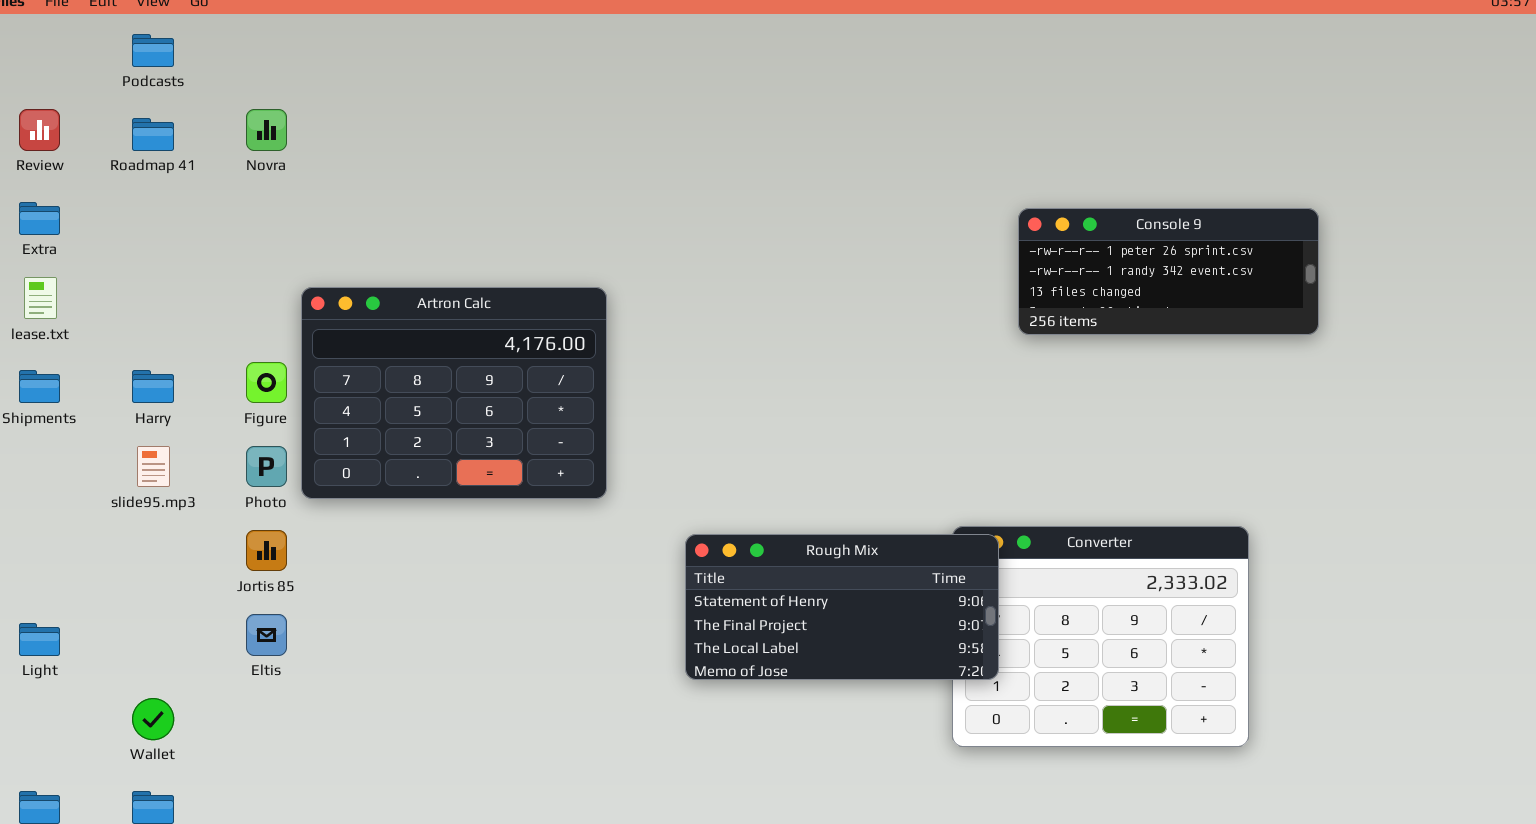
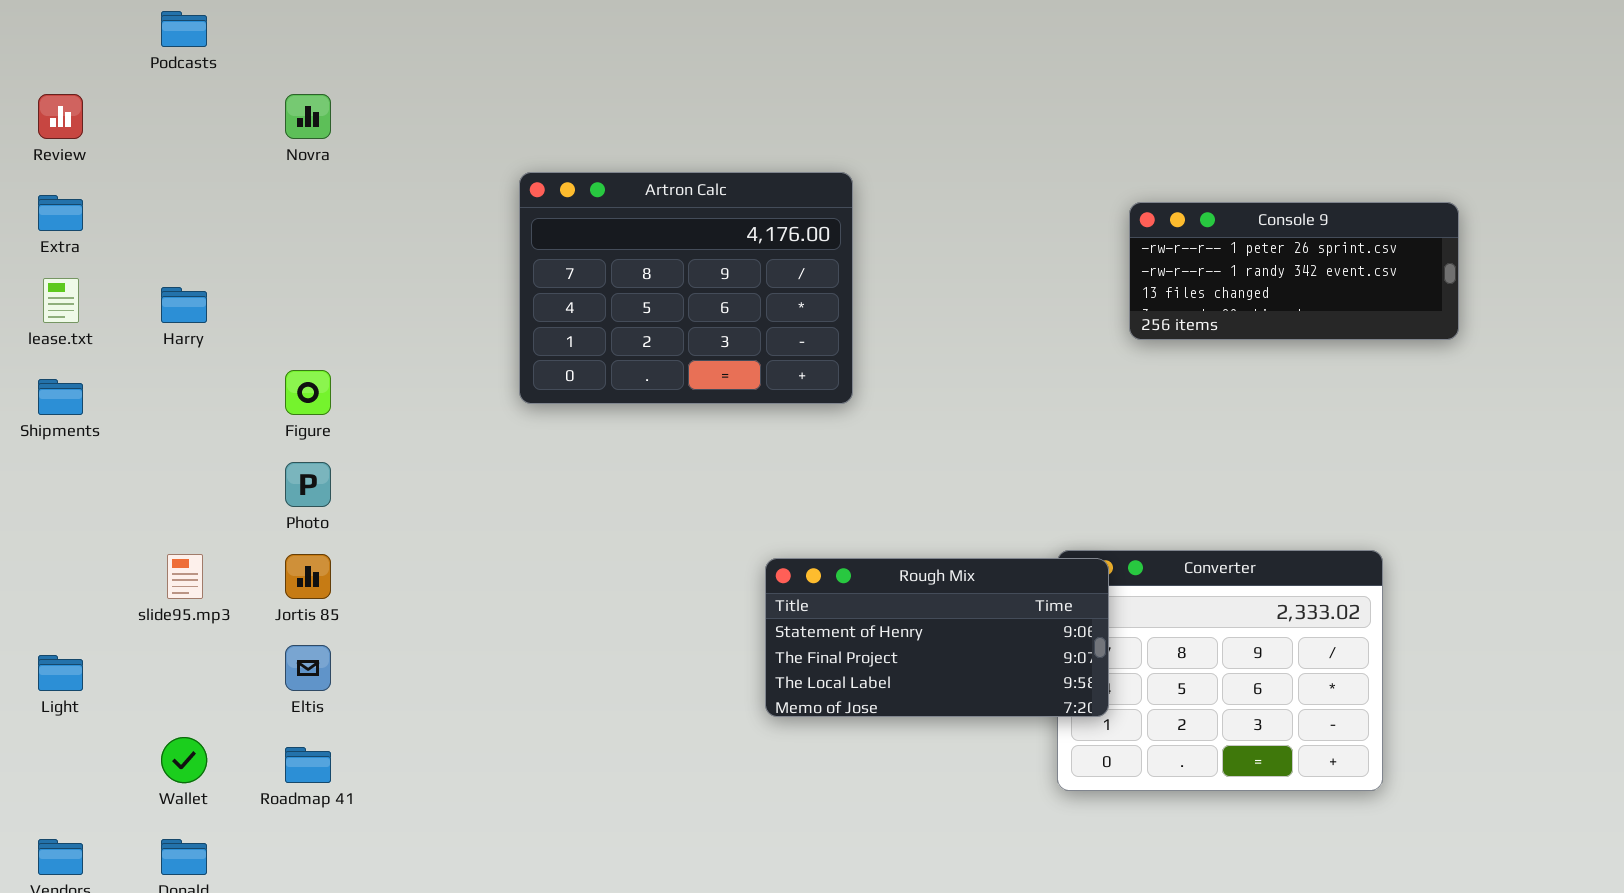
Roadmap 41: [132,118,174,151] -> [285,747,331,783], moved
Artron Calc: [301,287,607,499] -> [519,172,853,404], moved
Harry: [132,370,174,403] -> [161,287,207,323], moved
slide95.mp3: [137,446,170,487] -> [167,554,203,599], moved

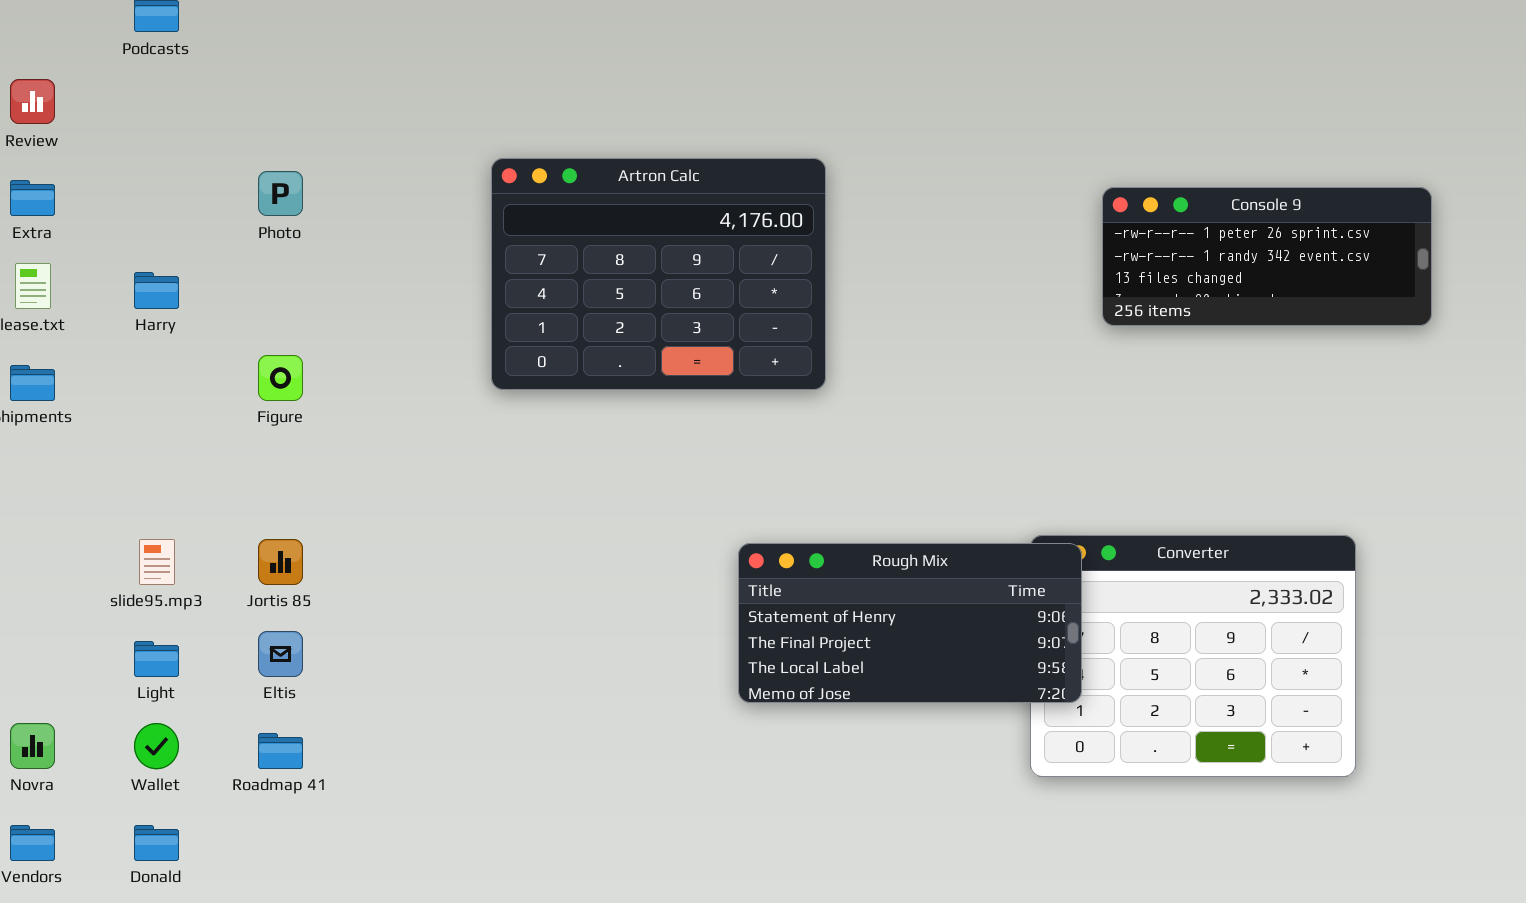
Novra: [285,94,331,139] -> [10,723,55,769], moved
Photo: [285,462,331,507] -> [258,171,303,216], moved
Light: [38,655,83,691] -> [134,641,179,677], moved

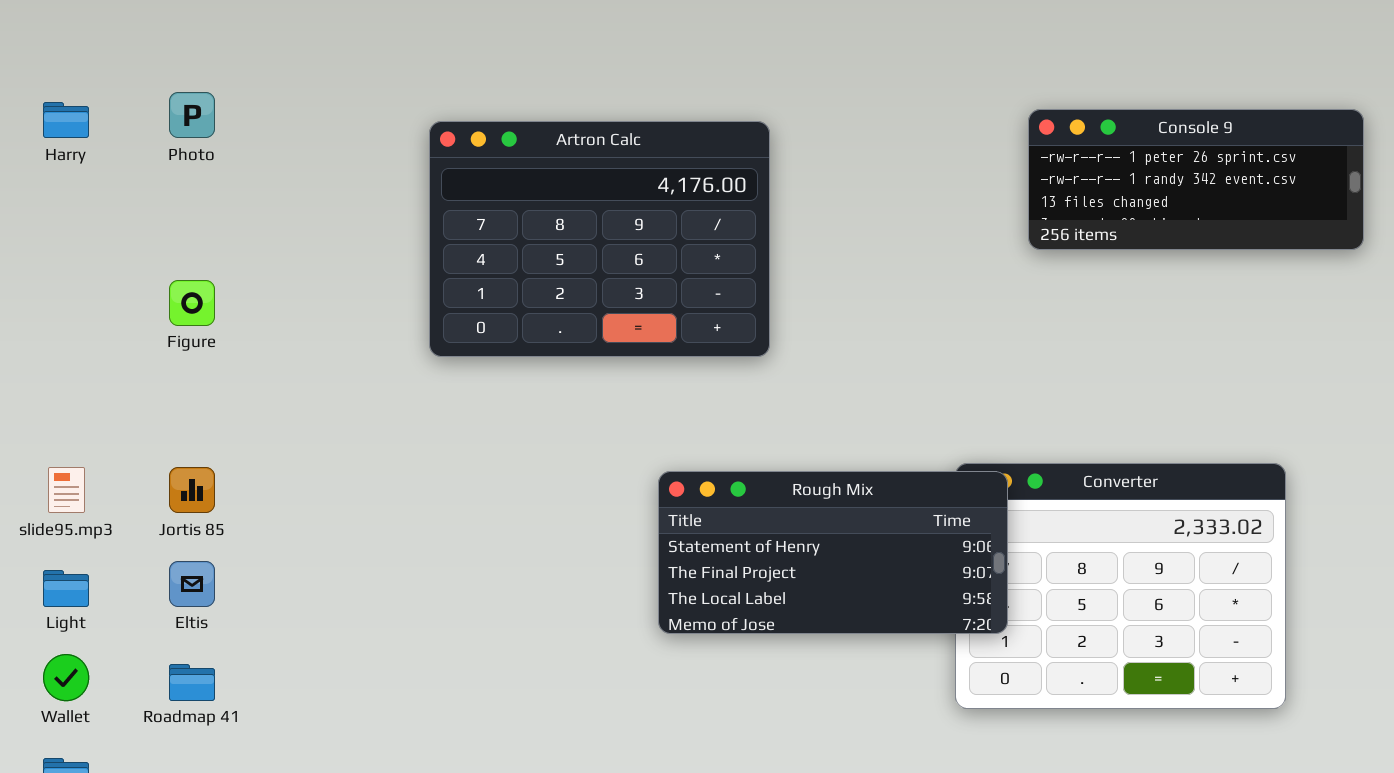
Artron Calc: [491,158,826,390] -> [429,121,770,357], moved
Harry: [134,272,179,309] -> [43,102,89,138], moved

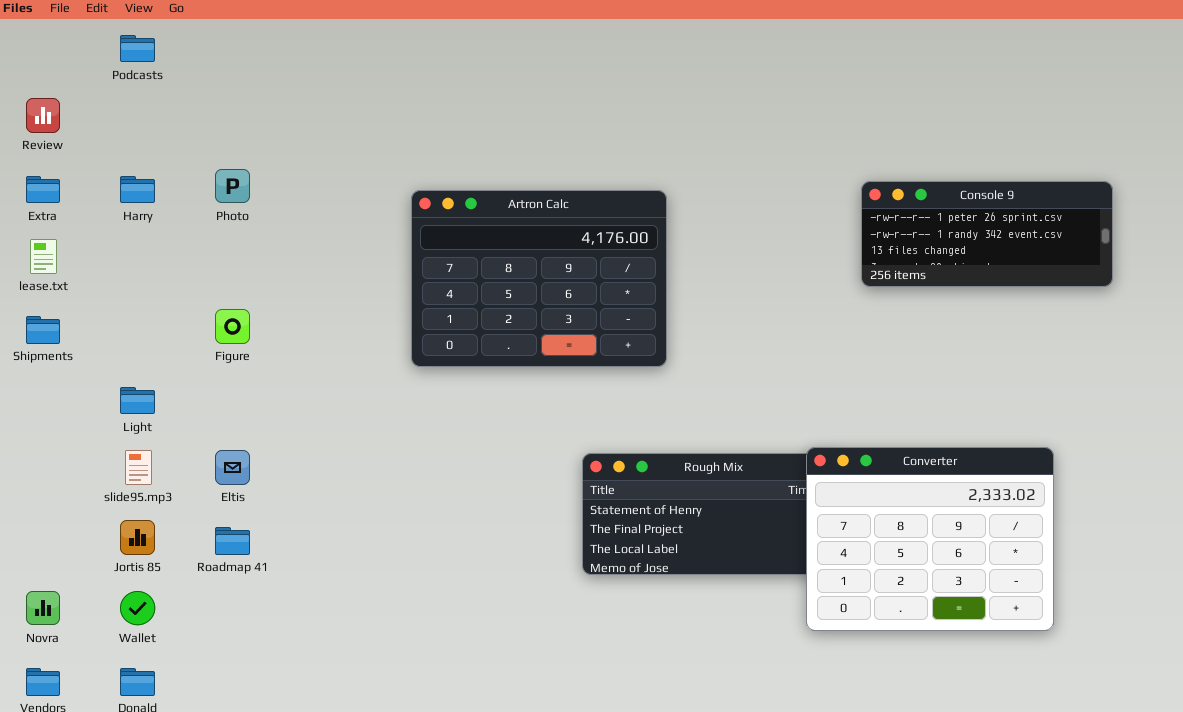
Converter: [955,463,1286,709] -> [806,447,1054,631], raised
Jortis 85: [169,467,215,513] -> [120,520,155,555], moved
Eltis: [169,561,215,607] -> [215,450,250,485], moved
Light: [43,570,89,607] -> [120,387,155,414], moved
Roadmap 41: [169,664,215,701] -> [215,527,250,555], moved

